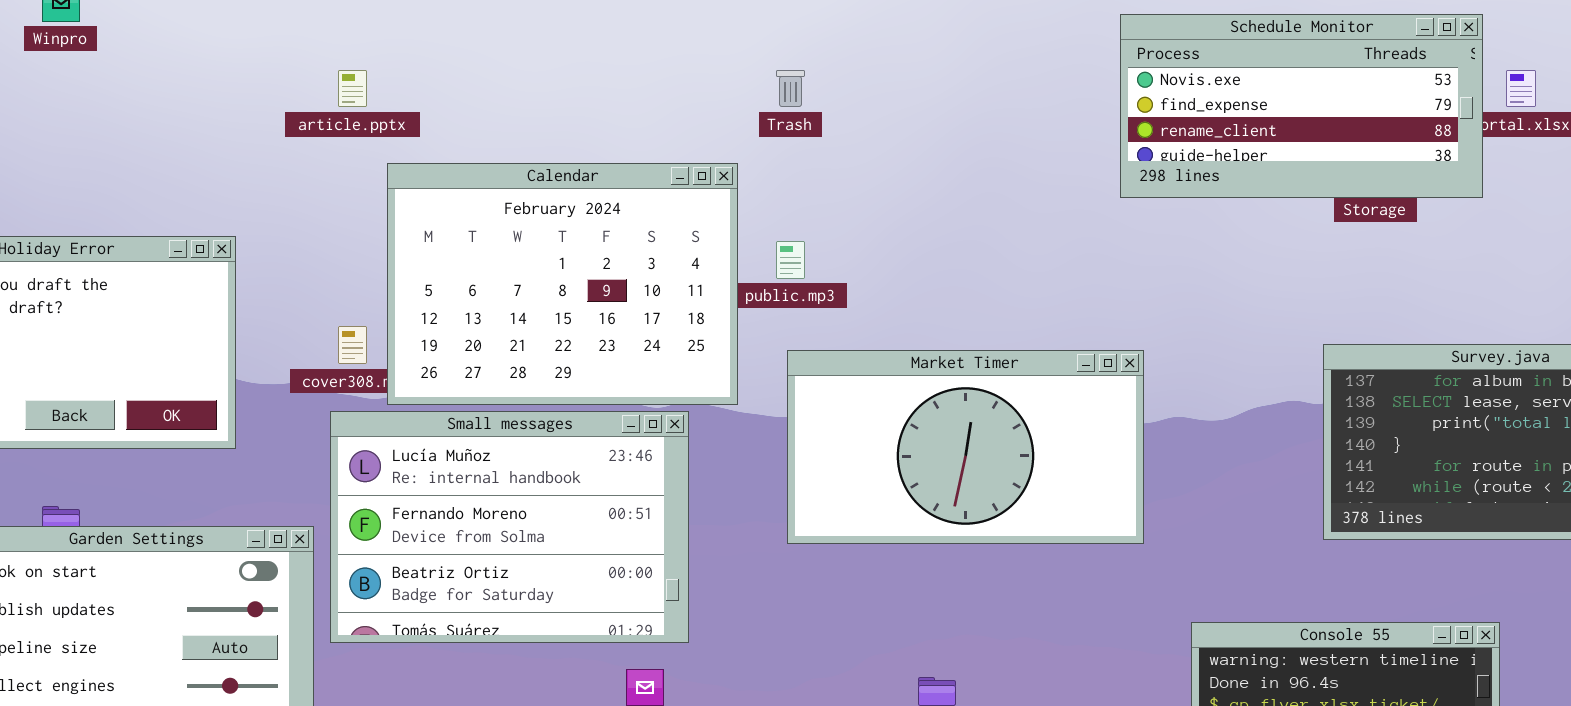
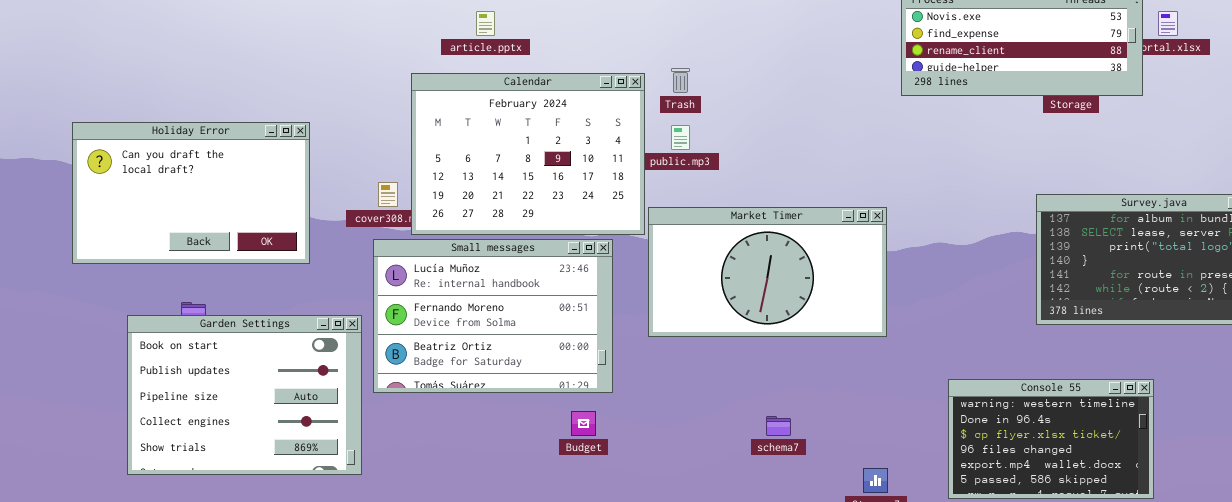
article.pptx: [338,70,367,107] -> [476,11,495,36], moved
Trash: [776,70,805,107] -> [671,68,690,93], moved
Market Timer: [787,350,1144,544] -> [648,207,887,337], moved

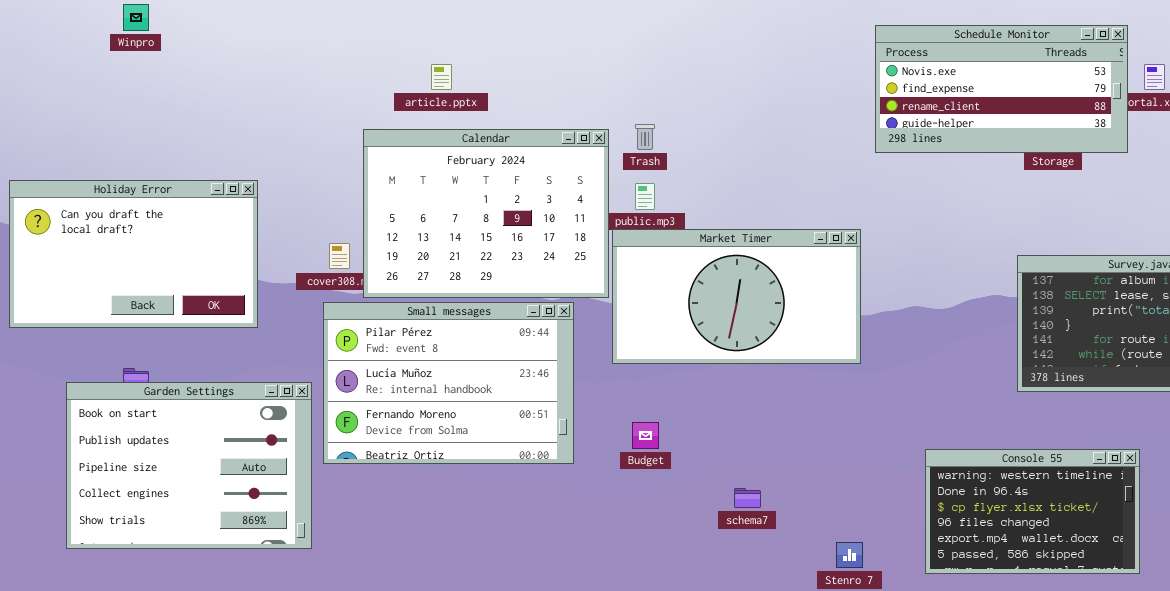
Market Timer: [648,207,887,337] -> [612,229,861,364], moved
Small messages: [373,239,613,393] -> [323,302,574,464], scrolled up 1 row
Budget: [571,411,596,436] -> [632,422,659,449], moved

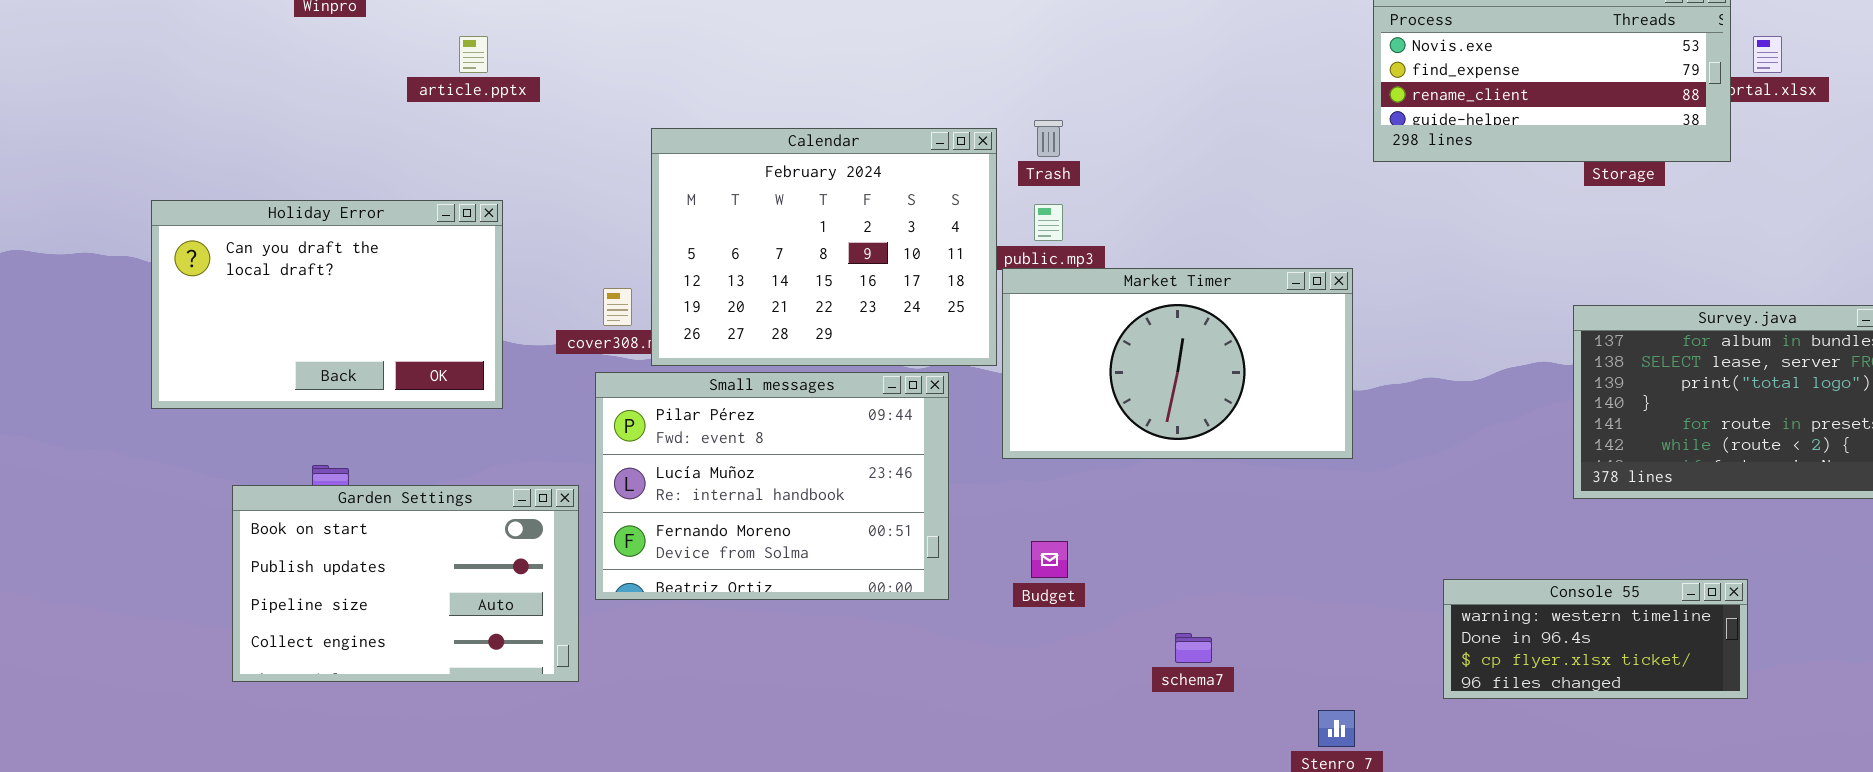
article.pptx: [431,64,452,90] -> [459,36,488,73], moved
Garden Settings: [66,382,312,549] -> [232,485,579,682], resized
Console 55: [925,449,1140,574] -> [1443,579,1748,699], resized

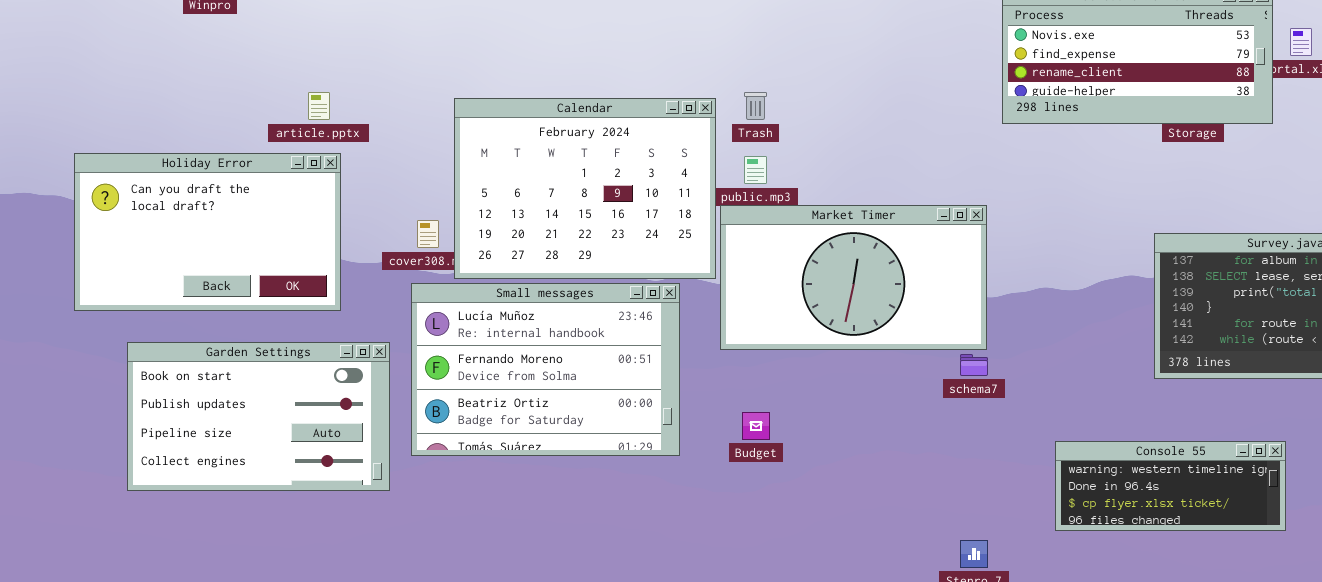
article.pptx: [459,36,488,73] -> [308,92,330,120], moved
Small messages: [595,372,949,600] -> [411,283,680,456], scrolled down 1 row
Garden Settings: [232,485,579,682] -> [127,342,390,491], moved
schema7: [1175,633,1212,663] -> [960,354,988,376], moved

